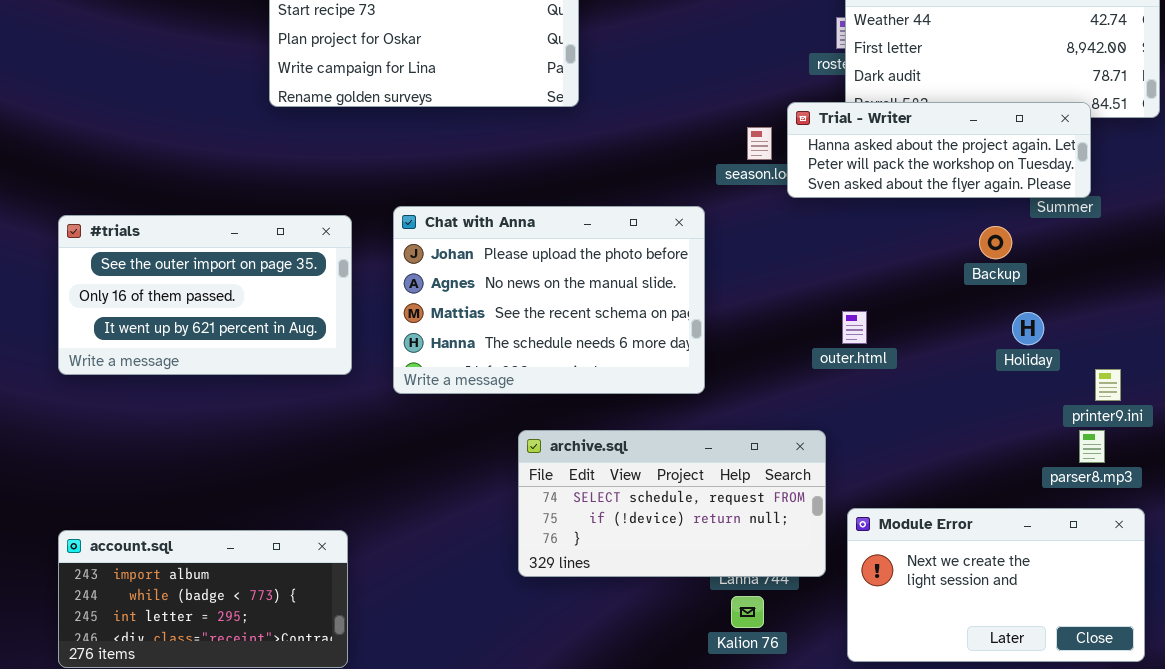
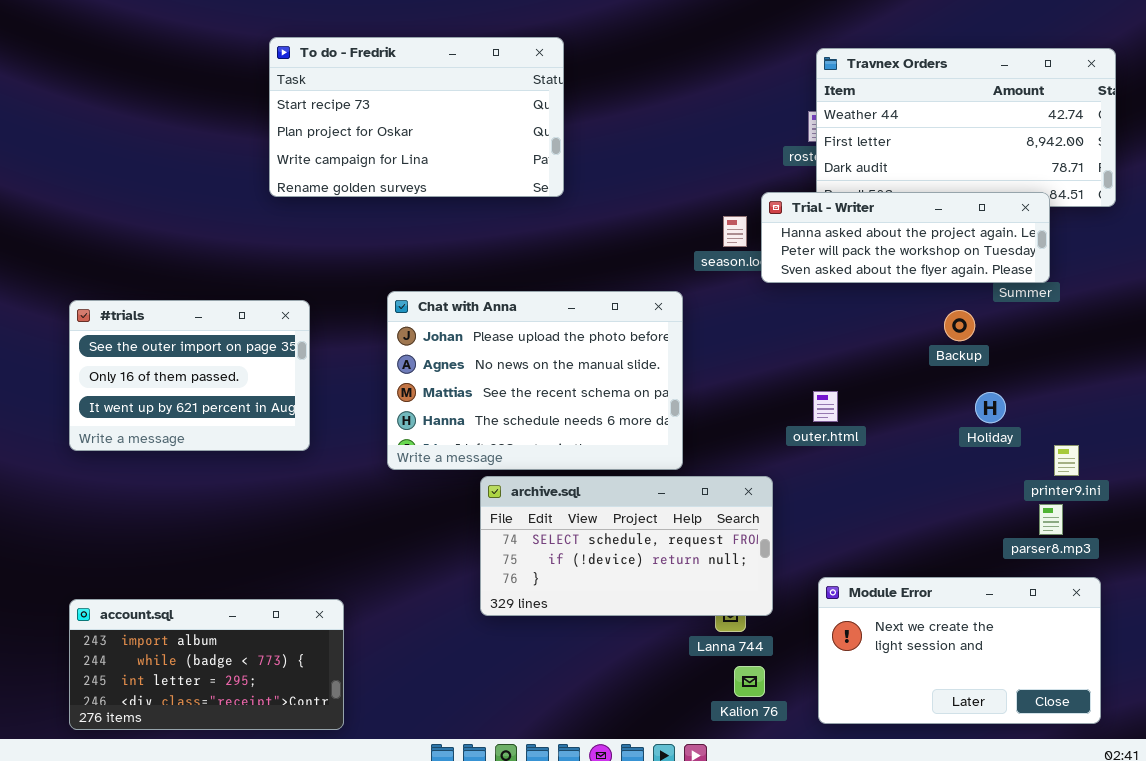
#trials: [58,215,352,375] -> [69,300,310,451], resized
archive.sql: [518,430,826,577] -> [480,476,773,616], moved
Kalion 76: [731,596,764,628] -> [734,666,765,697], moved

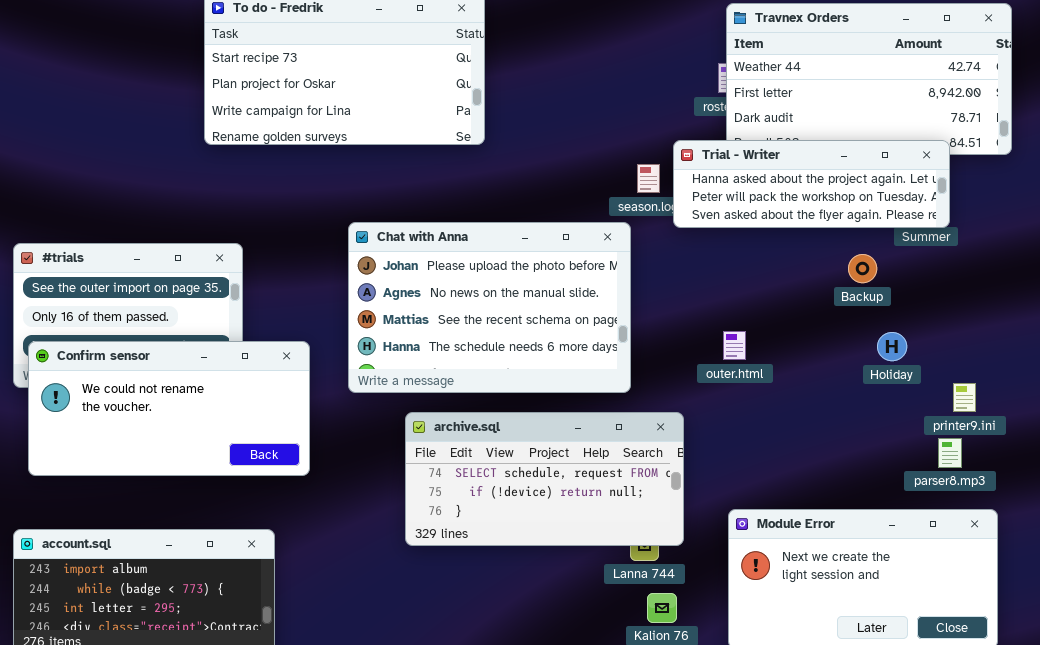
Chat with Anna: [387,291,683,470] -> [348,222,631,393], moved
Confirm sensor: none -> [28,341,310,476], opened

